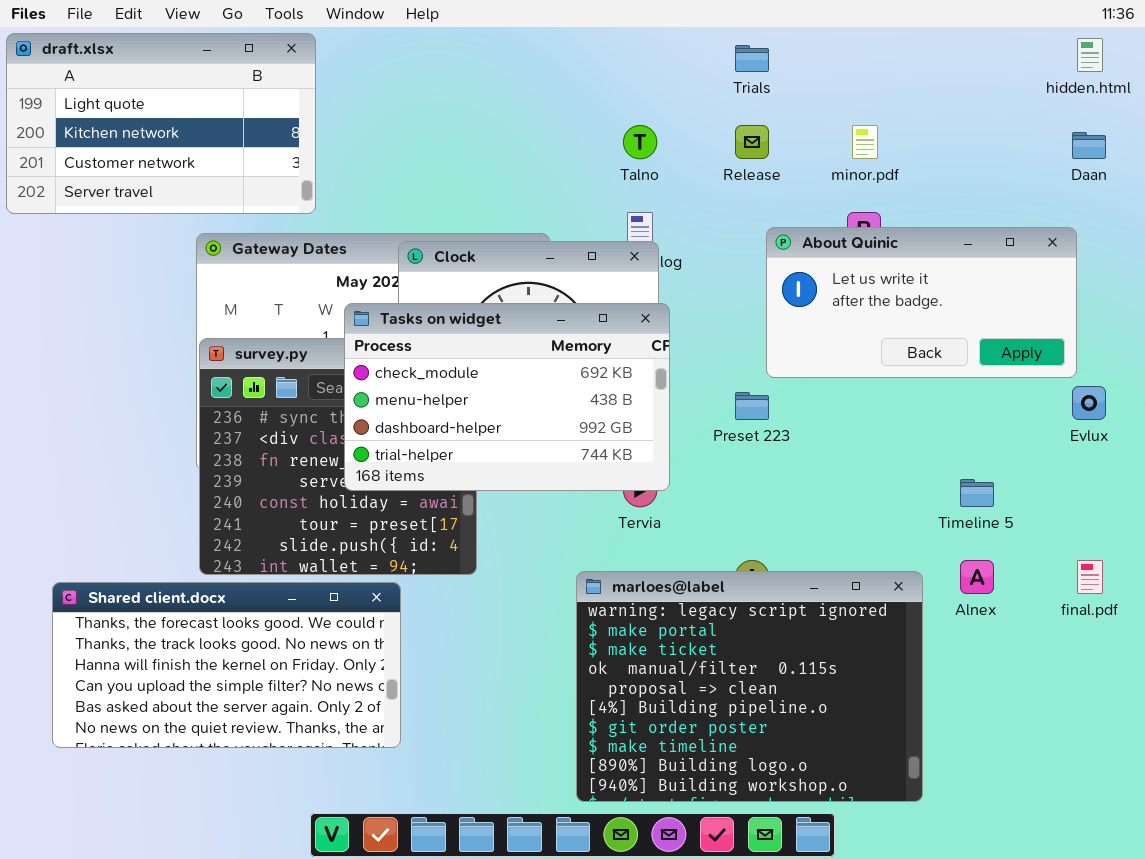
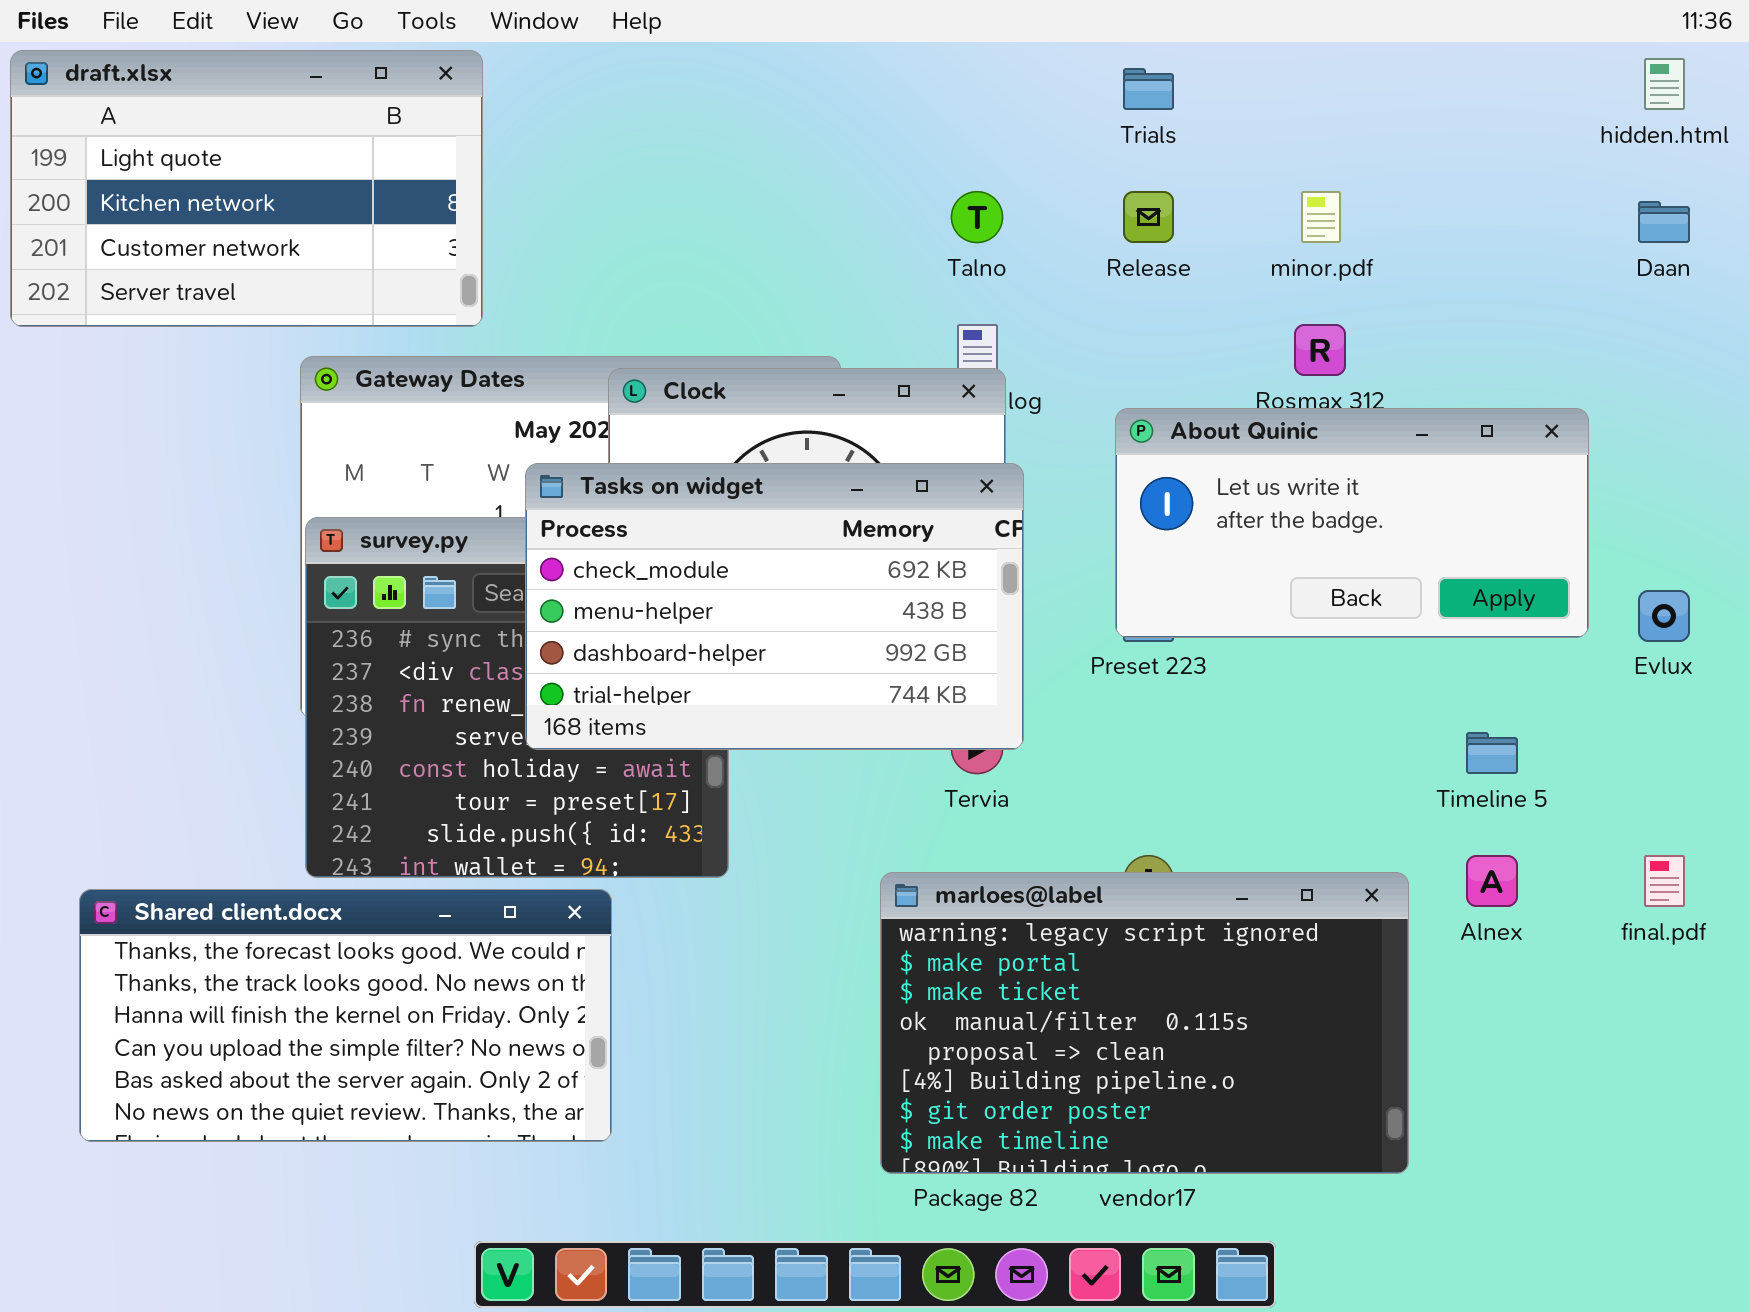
About Quinic: [766,227,1077,378] -> [1115,408,1589,638], moved
marloes@label: [576,571,923,802] -> [880,872,1409,1174], resized

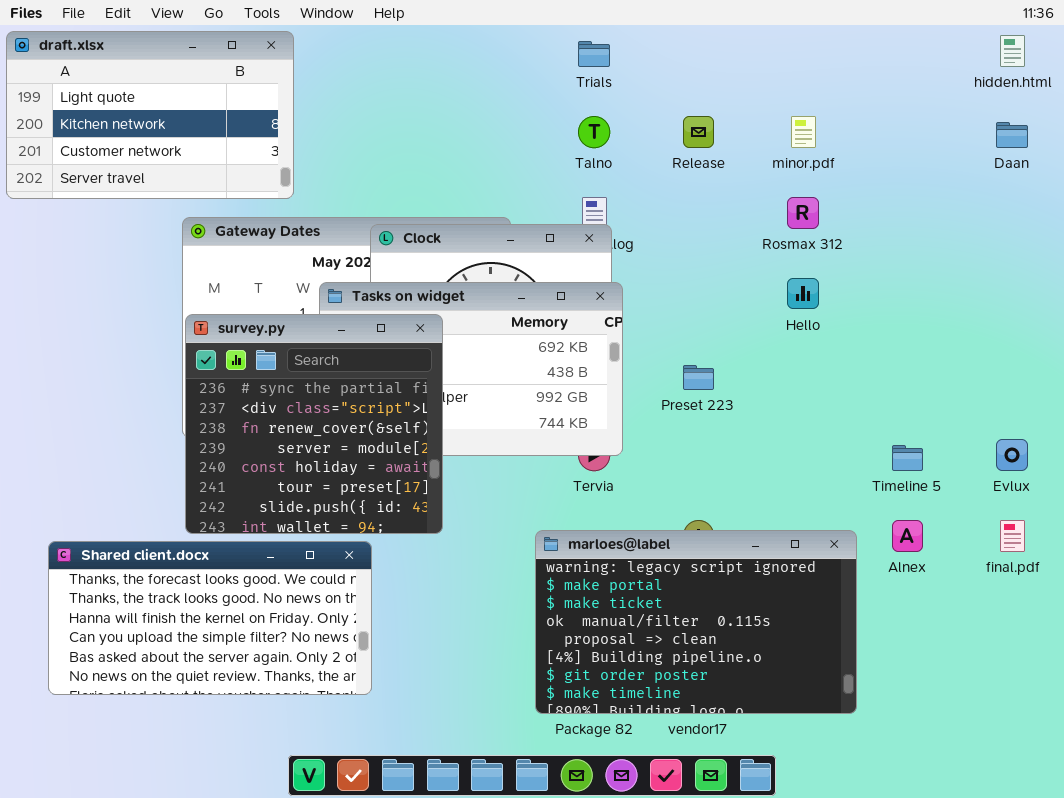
Trials: [1123,68,1174,110] -> [578,41,610,67], moved
About Quinic: [1115,408,1589,638] -> none, closed
survey.py: [305,517,729,878] -> [185,314,443,534], raised
Evlux: [1638,590,1690,642] -> [996,439,1028,471], moved

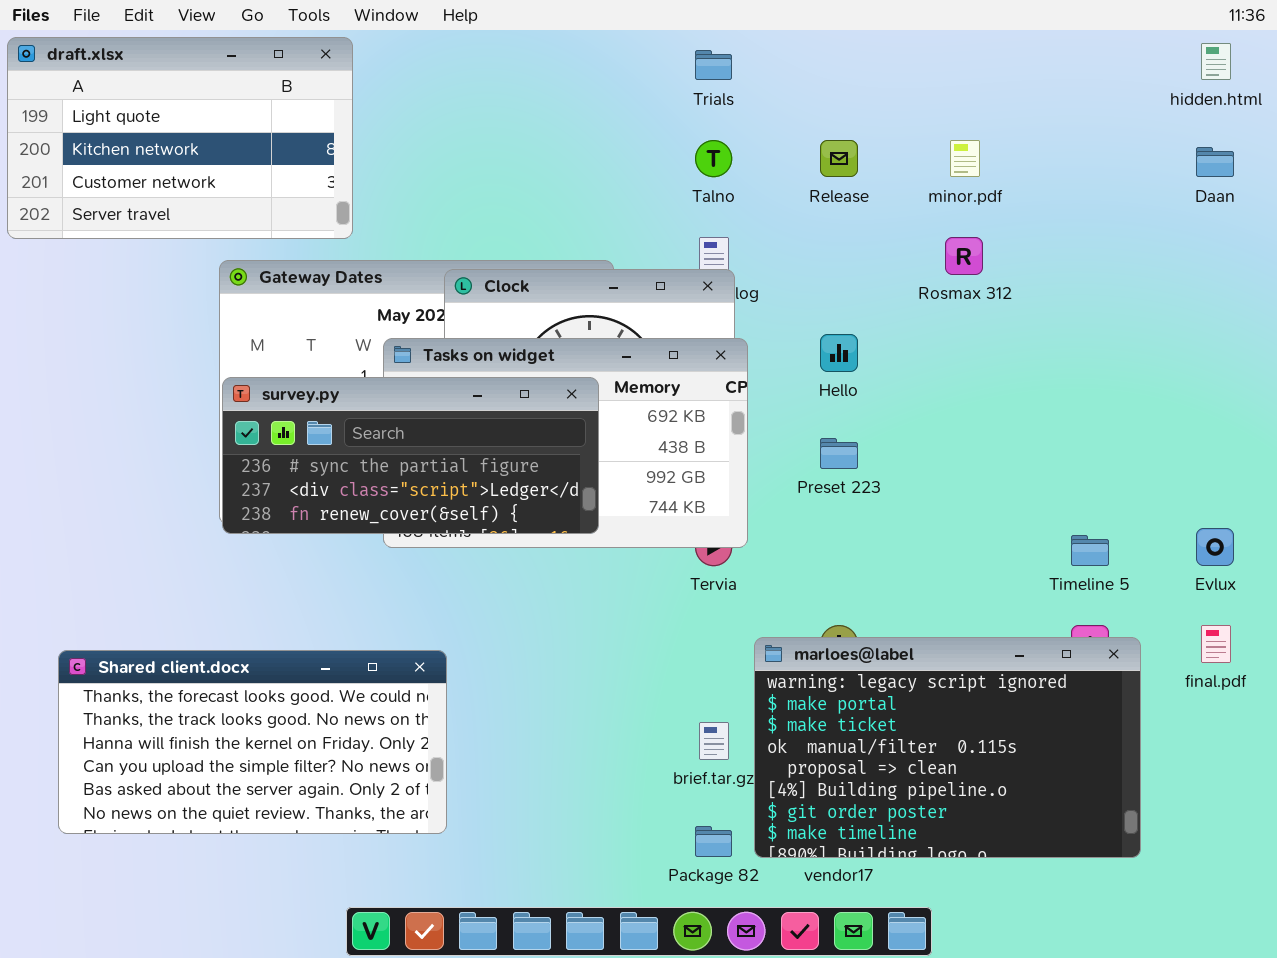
Hello: [787,278,819,309] -> [820,334,858,372], moved
survey.py: [185,314,443,534] -> [222,377,599,534], resized
marloes@label: [535,530,857,714] -> [754,637,1141,858], moved

